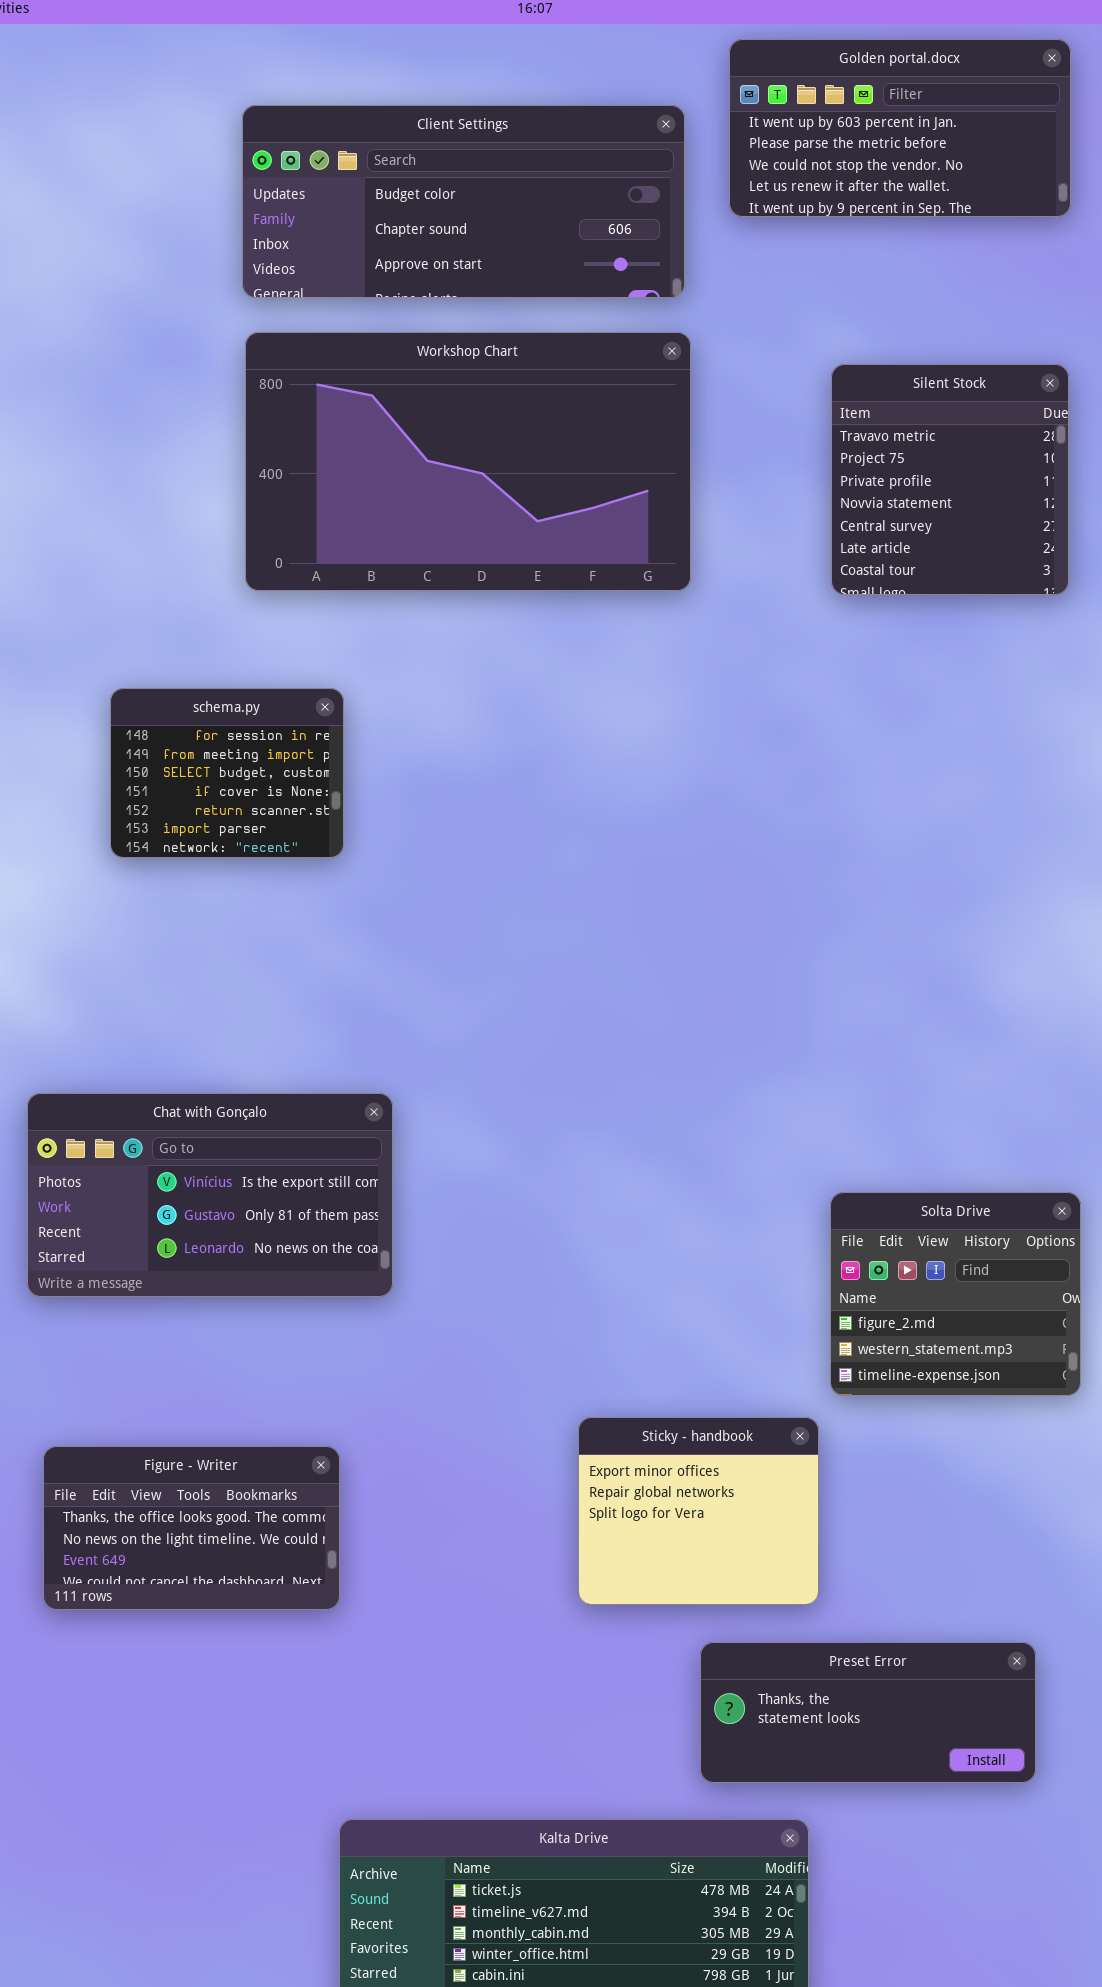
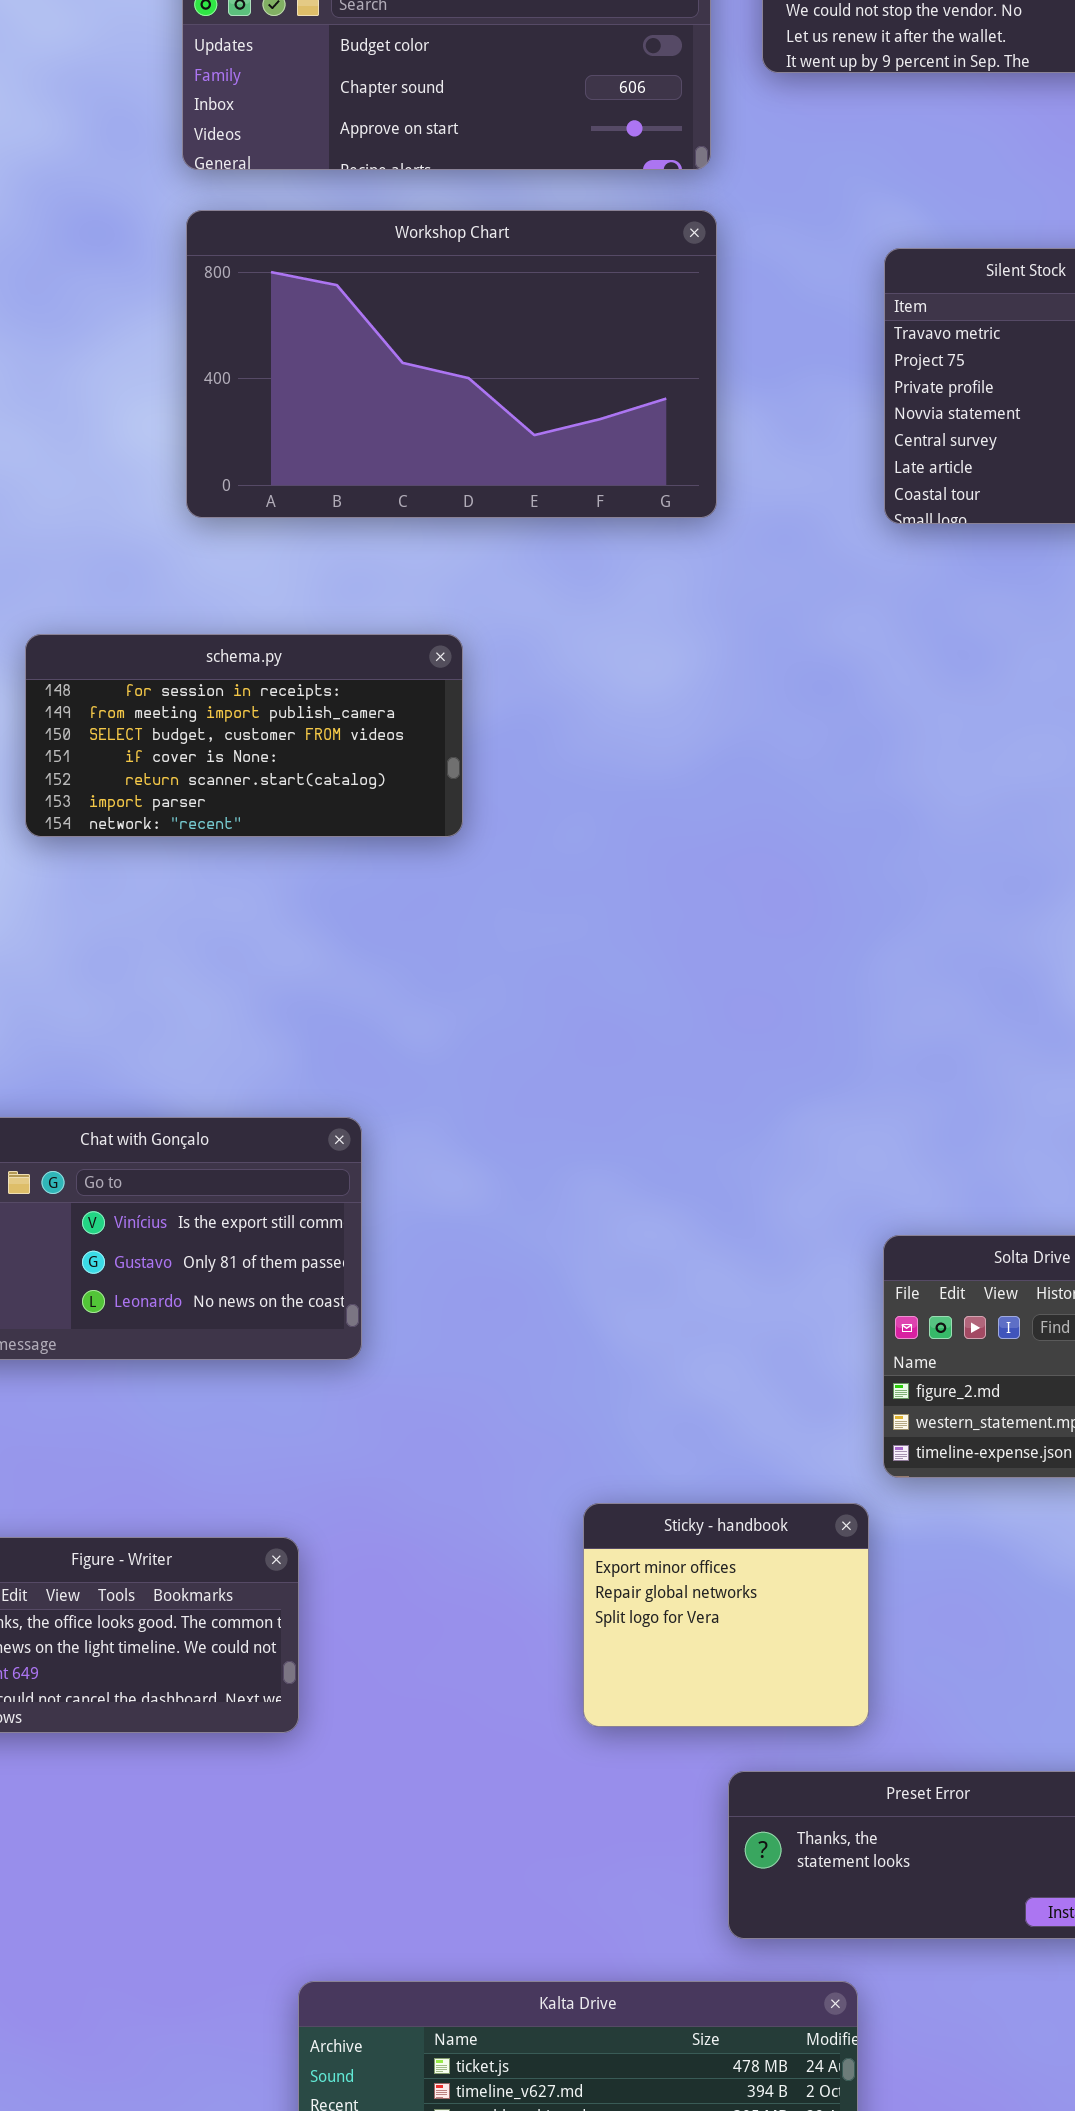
schema.py: [110,688,344,858] -> [25,634,463,837], resized

